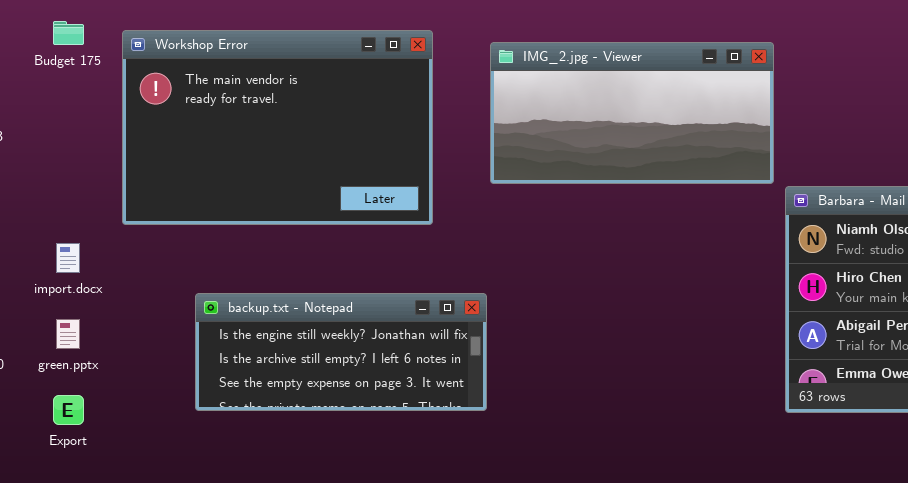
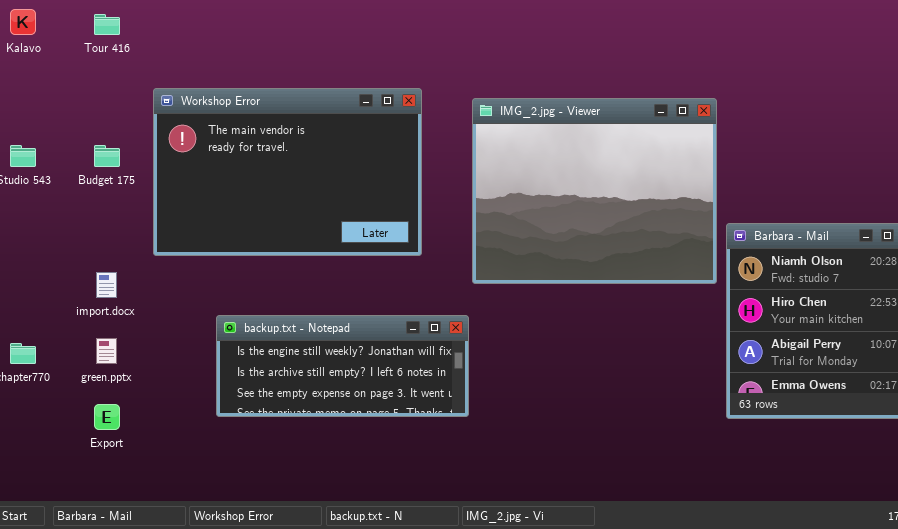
Budget 175: [53,21,84,45] -> [94,145,120,167], moved
IMG_2.jpg - Viewer: [490,42,774,184] -> [472,98,717,284], resized

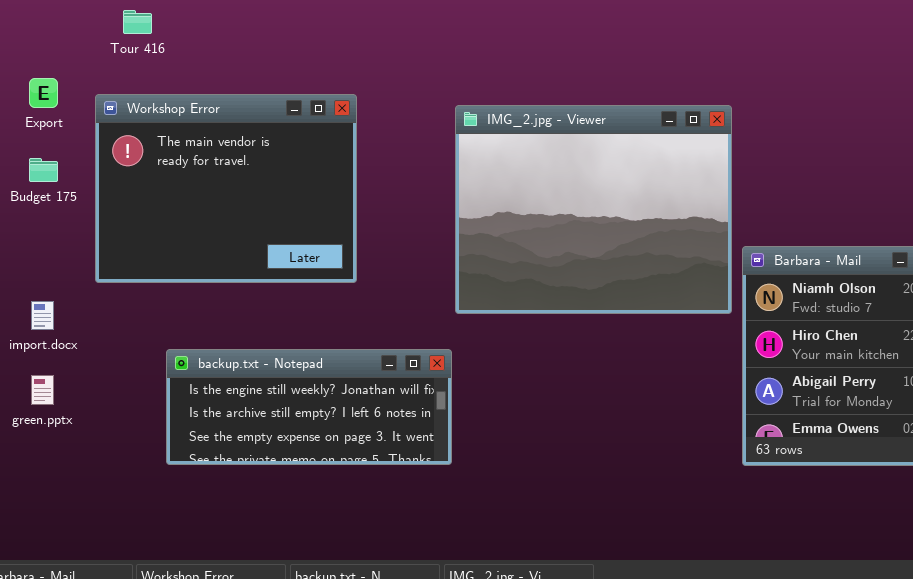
Tour 416: [94,14,120,35] -> [123,10,152,34], moved
Workshop Error: [153,88,422,256] -> [95,94,357,283], resized
Export: [94,404,120,430] -> [29,78,58,108], moved

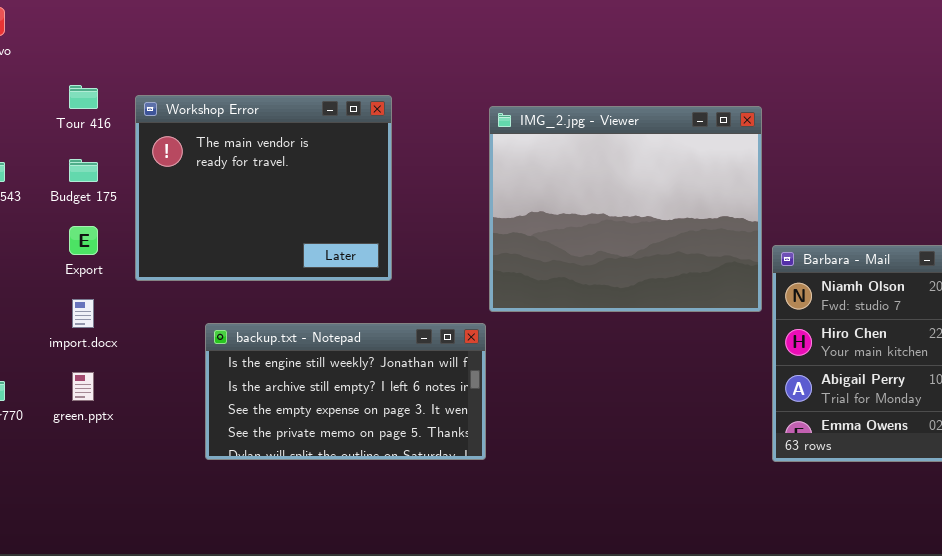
Tour 416: [123,10,152,34] -> [69,85,98,109], moved
Export: [29,78,58,108] -> [69,226,98,255], moved
backup.txt - Notepad: [166,349,452,465] -> [205,323,486,460], resized

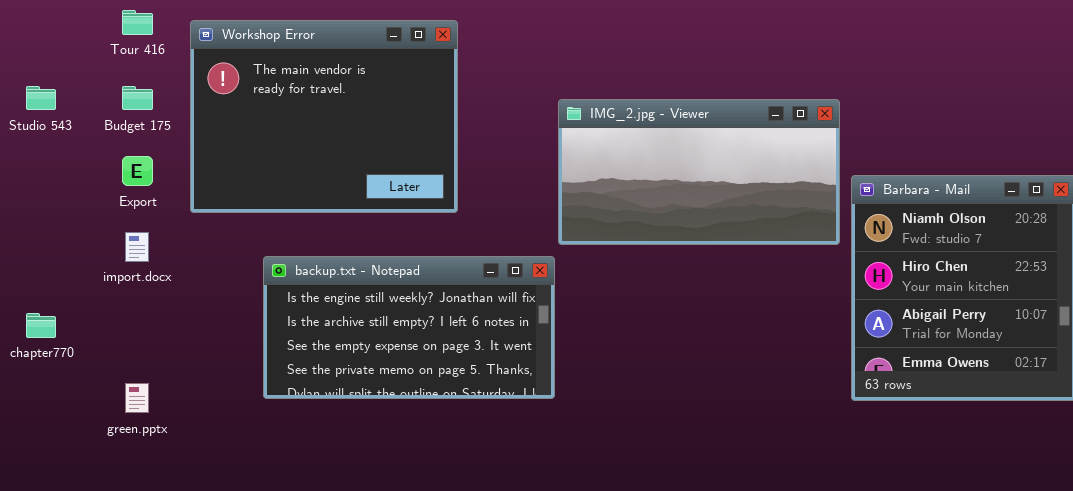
IMG_2.jpg - Viewer: [489,106,762,312] -> [558,99,840,245], resized
green.pptx: [72,372,94,401] -> [125,383,149,413], moved

